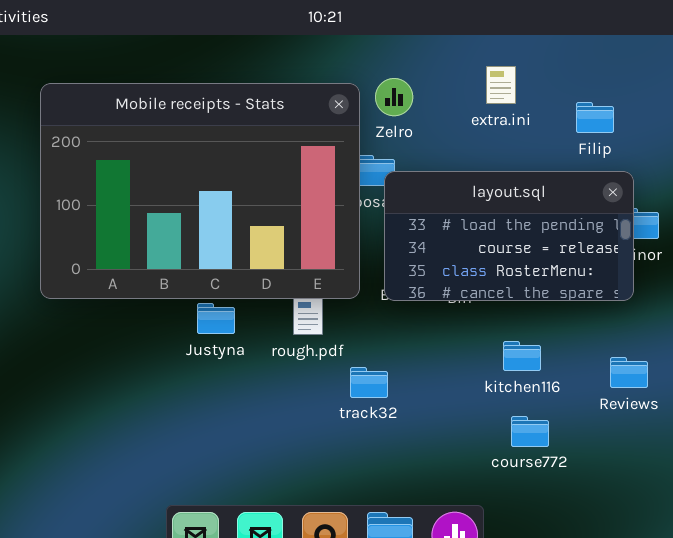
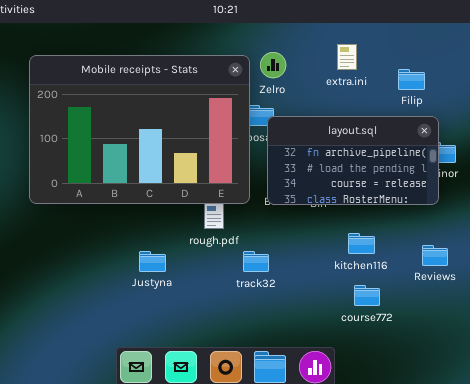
layout.sql: [384,171,634,301] -> [267,116,439,205], scrolled up 1 row
Justyna: [197,303,235,334] -> [139,251,166,272], moved

